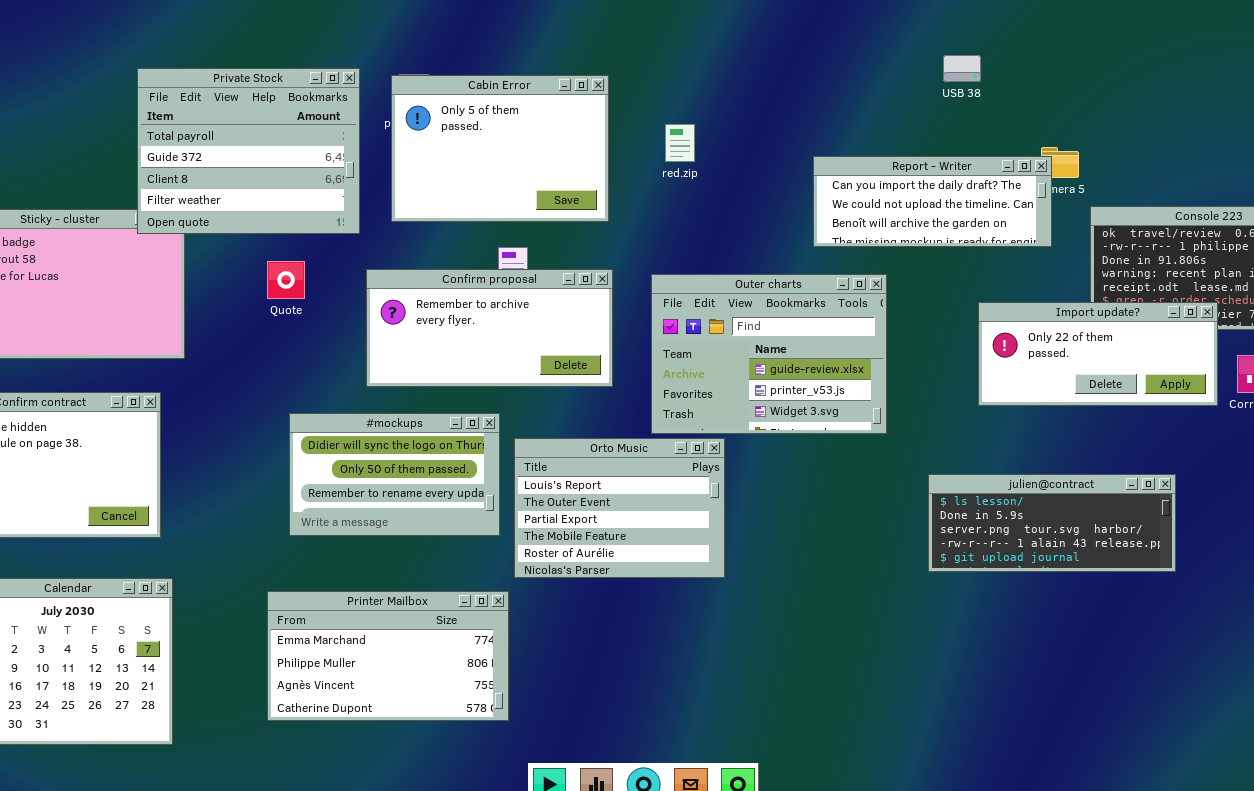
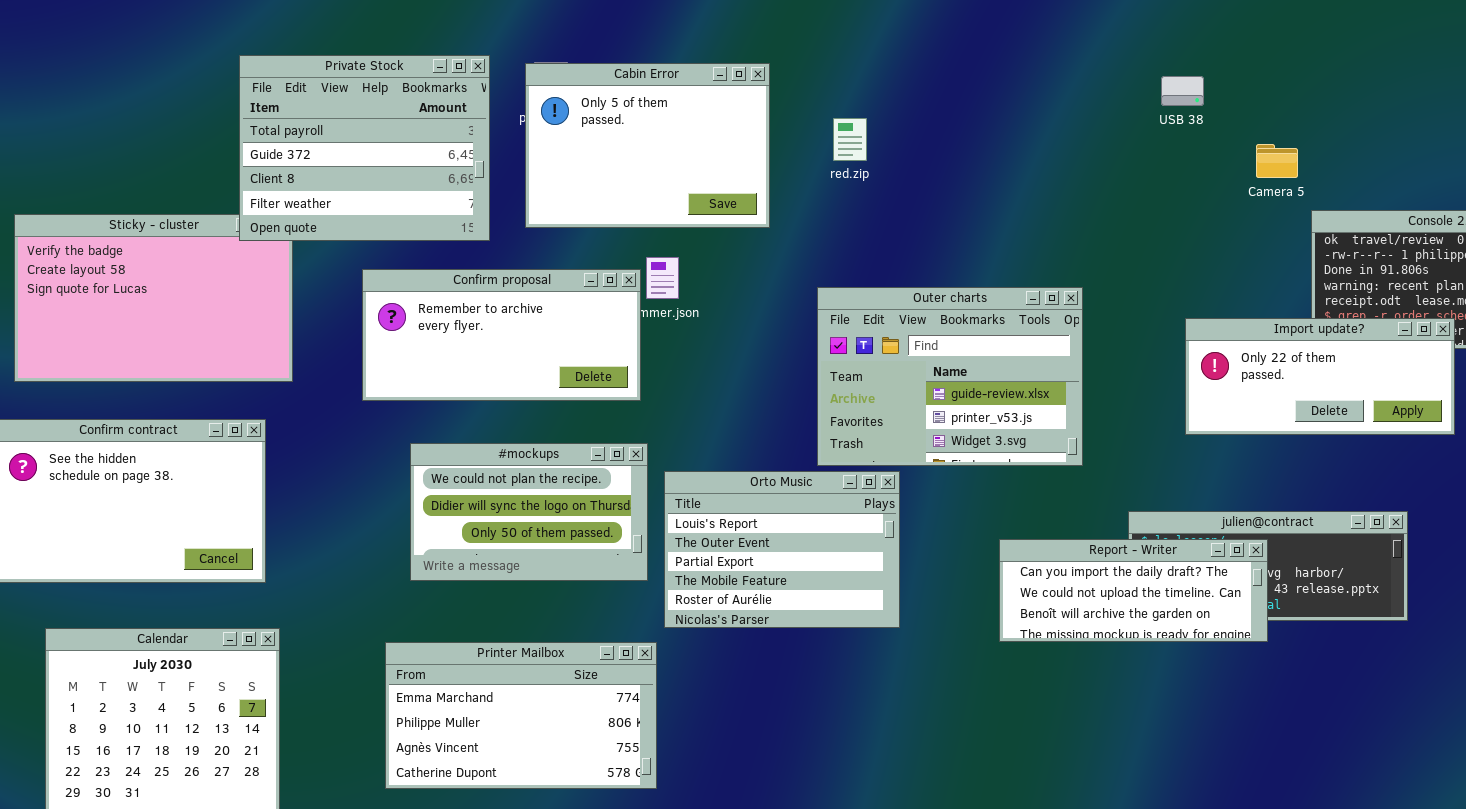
USB 38: [943,55,981,82] -> [1161,76,1204,106], moved
Report - Writer: [813,156,1052,247] -> [999,539,1268,642], moved
Confirm proposal: [366,269,613,387] -> [362,269,641,401], moved
#mockups: [289,413,500,536] -> [410,443,648,581], scrolled up 1 row

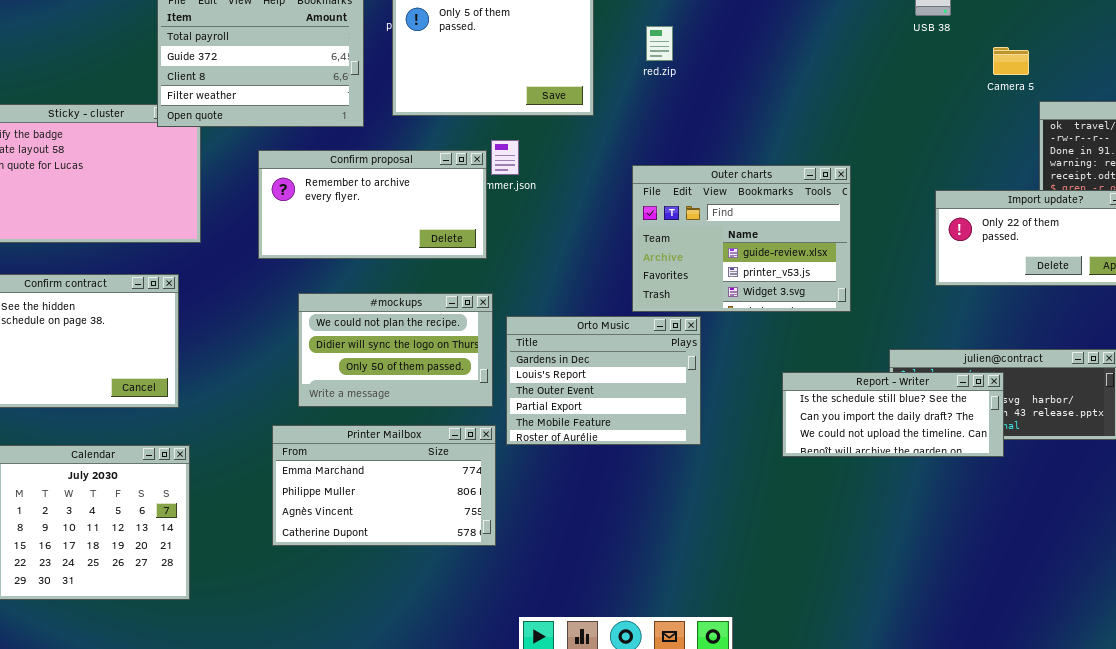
Orto Music: [664,471,900,628] -> [506,316,701,445], scrolled up 1 row
Report - Writer: [999,539,1268,642] -> [782,372,1004,457], scrolled up 1 row
Printer Mailbox: [385,642,657,789] -> [272,425,496,546], moved

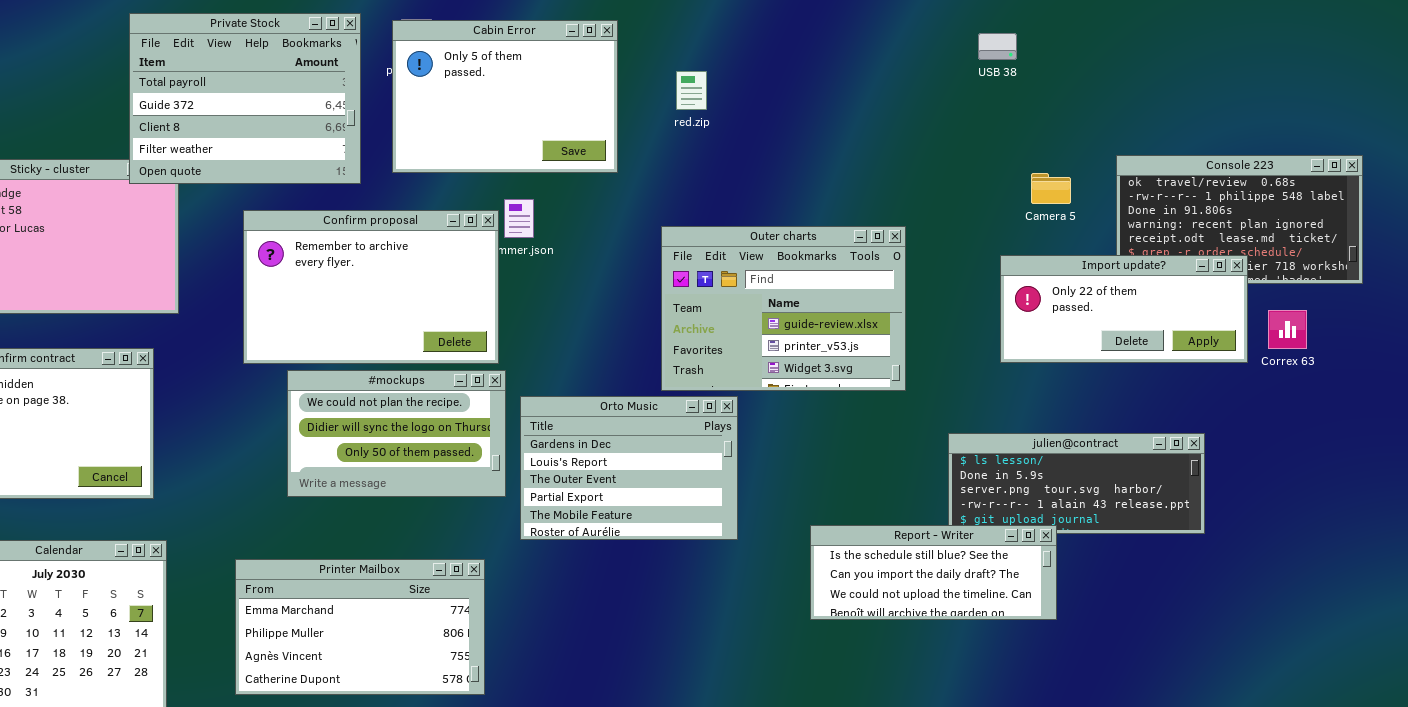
Camera 5: [993,47,1029,75] -> [1031,173,1071,204], moved
Confirm proposal: [258,150,487,259] -> [243,210,499,364], resized
Report - Writer: [782,372,1004,457] -> [810,525,1057,620], moved
Printer Mailbox: [272,425,496,546] -> [235,559,485,695], moved

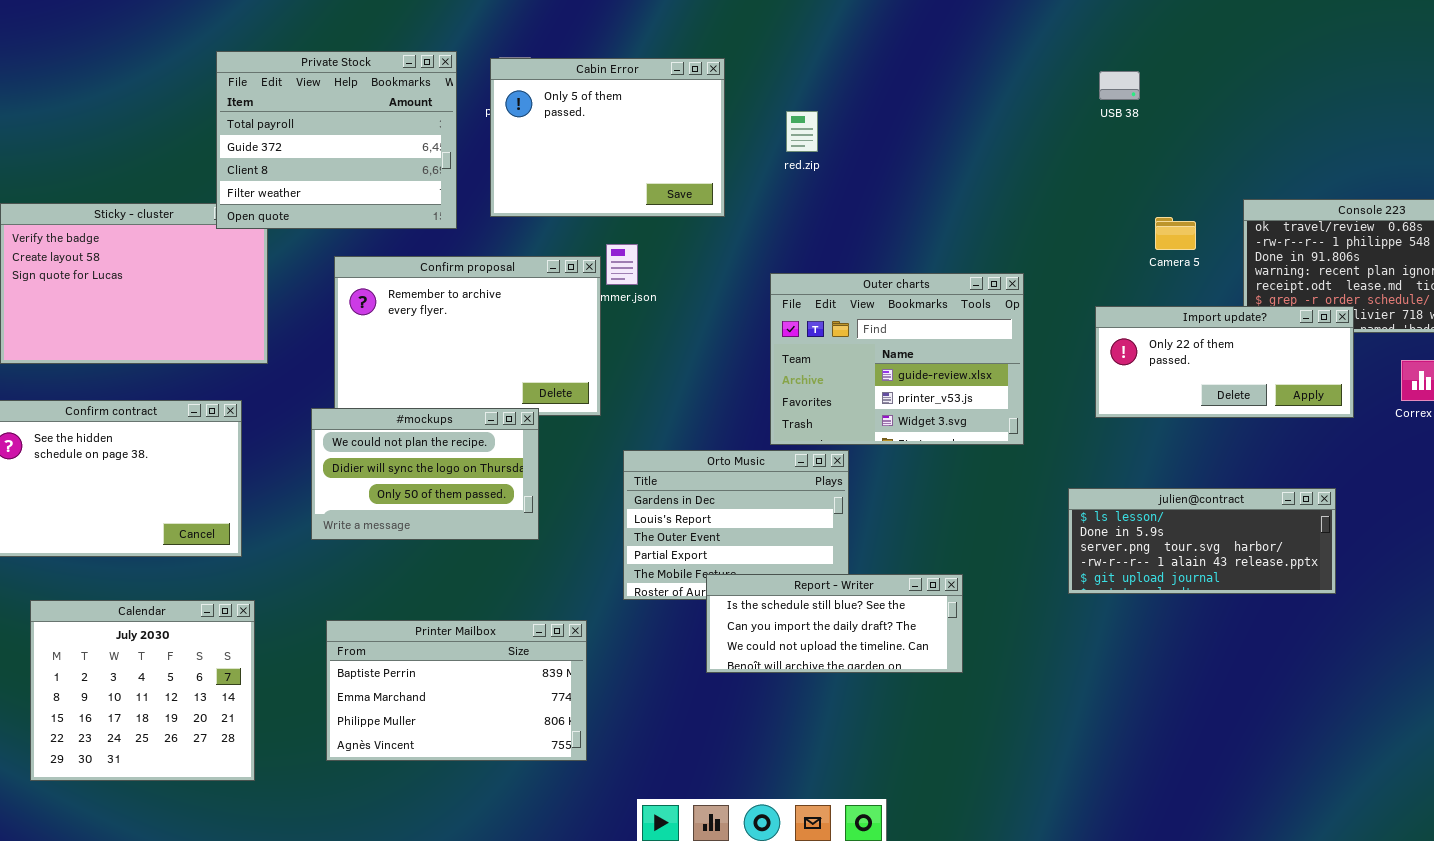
Import update?: [1000,255,1248,363] -> [1095,306,1354,418], moved
#mockups: [287,370,506,497] -> [311,408,539,540], moved
Report - Writer: [810,525,1057,620] -> [706,574,963,673], moved
Printer Mailbox: [235,559,485,695] -> [326,620,587,761], scrolled up 1 row

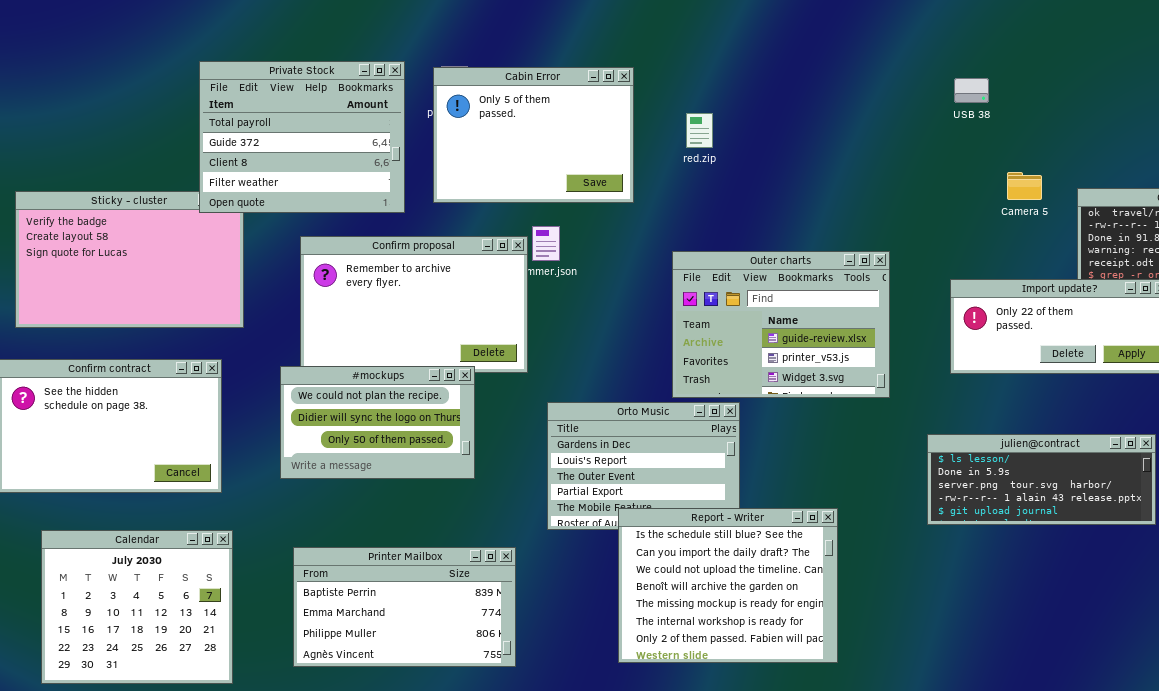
Camera 5: [1155,217,1196,250] -> [1007,172,1042,200], moved
Report - Writer: [706,574,963,673] -> [618,508,838,663], resized

